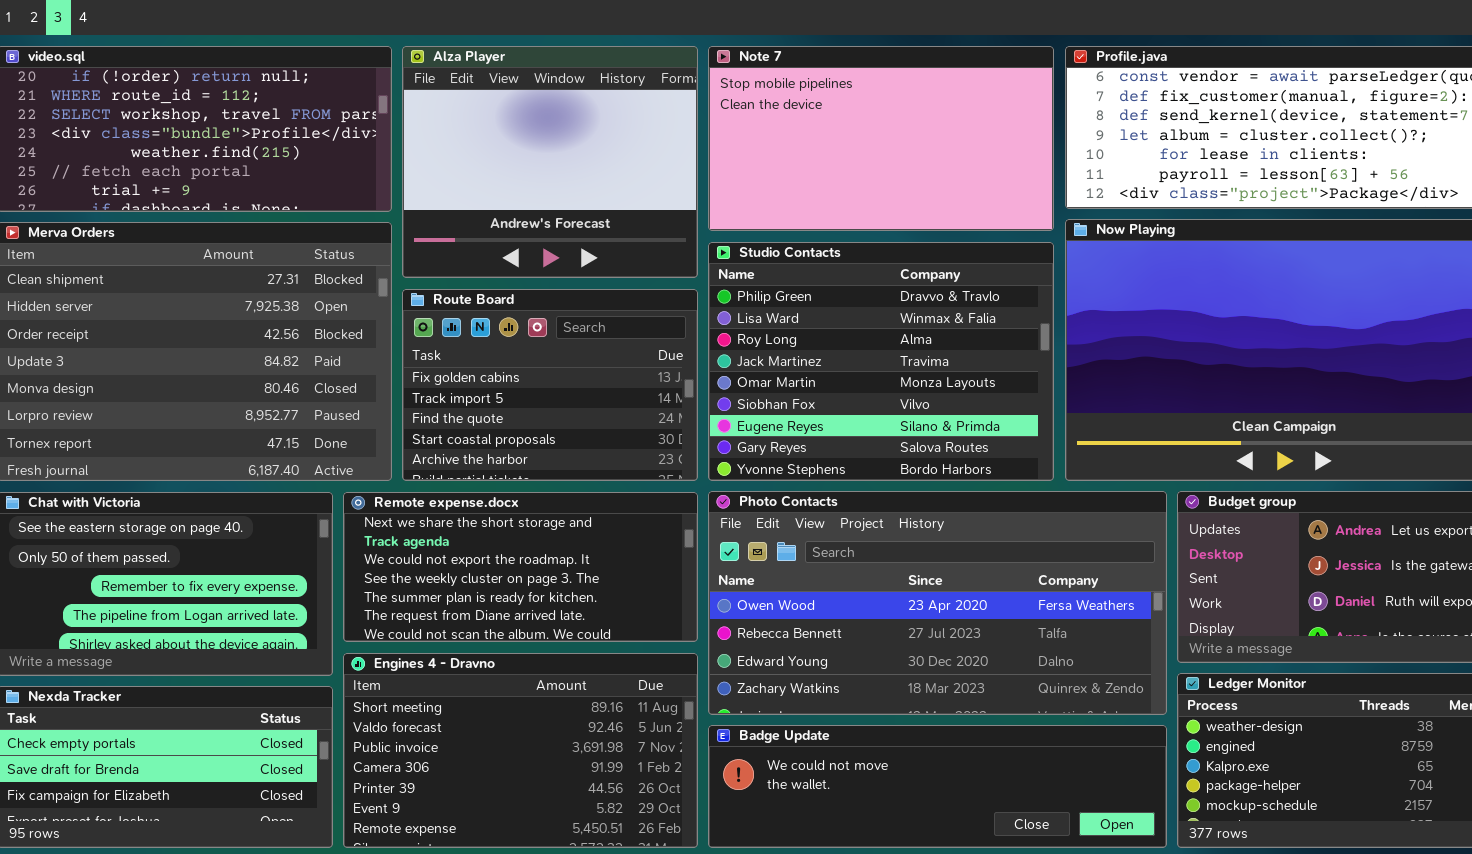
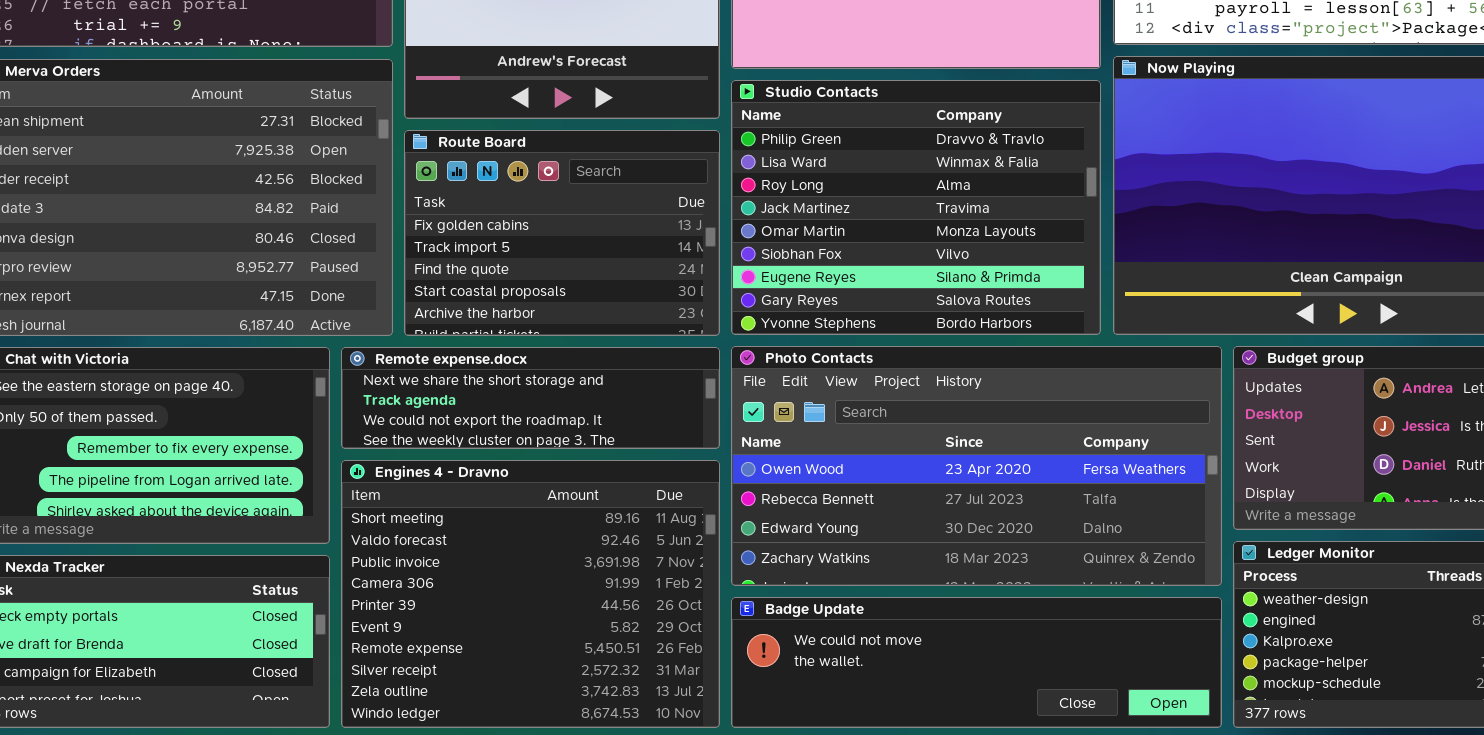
Remote expense.docx: [343,492,698,642] -> [341,347,720,449], resized
Engines 4 - Dravno: [343,653,698,848] -> [341,460,720,728], resized

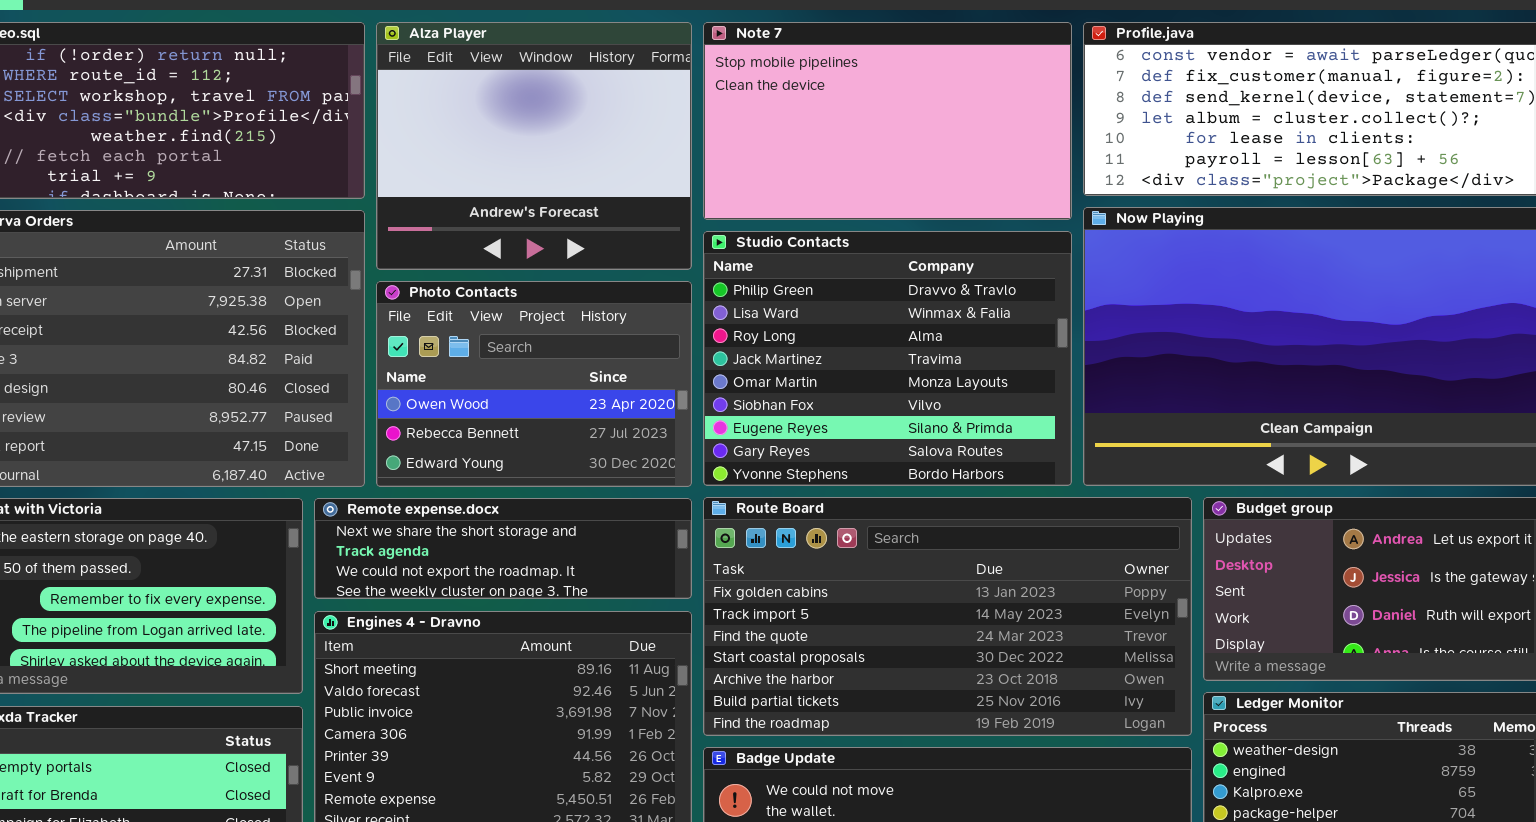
Route Board: [404,130,720,336] -> [703,497,1192,736], moved, resized
Photo Contacts: [731,346,1222,586] -> [376,281,692,487], moved, resized

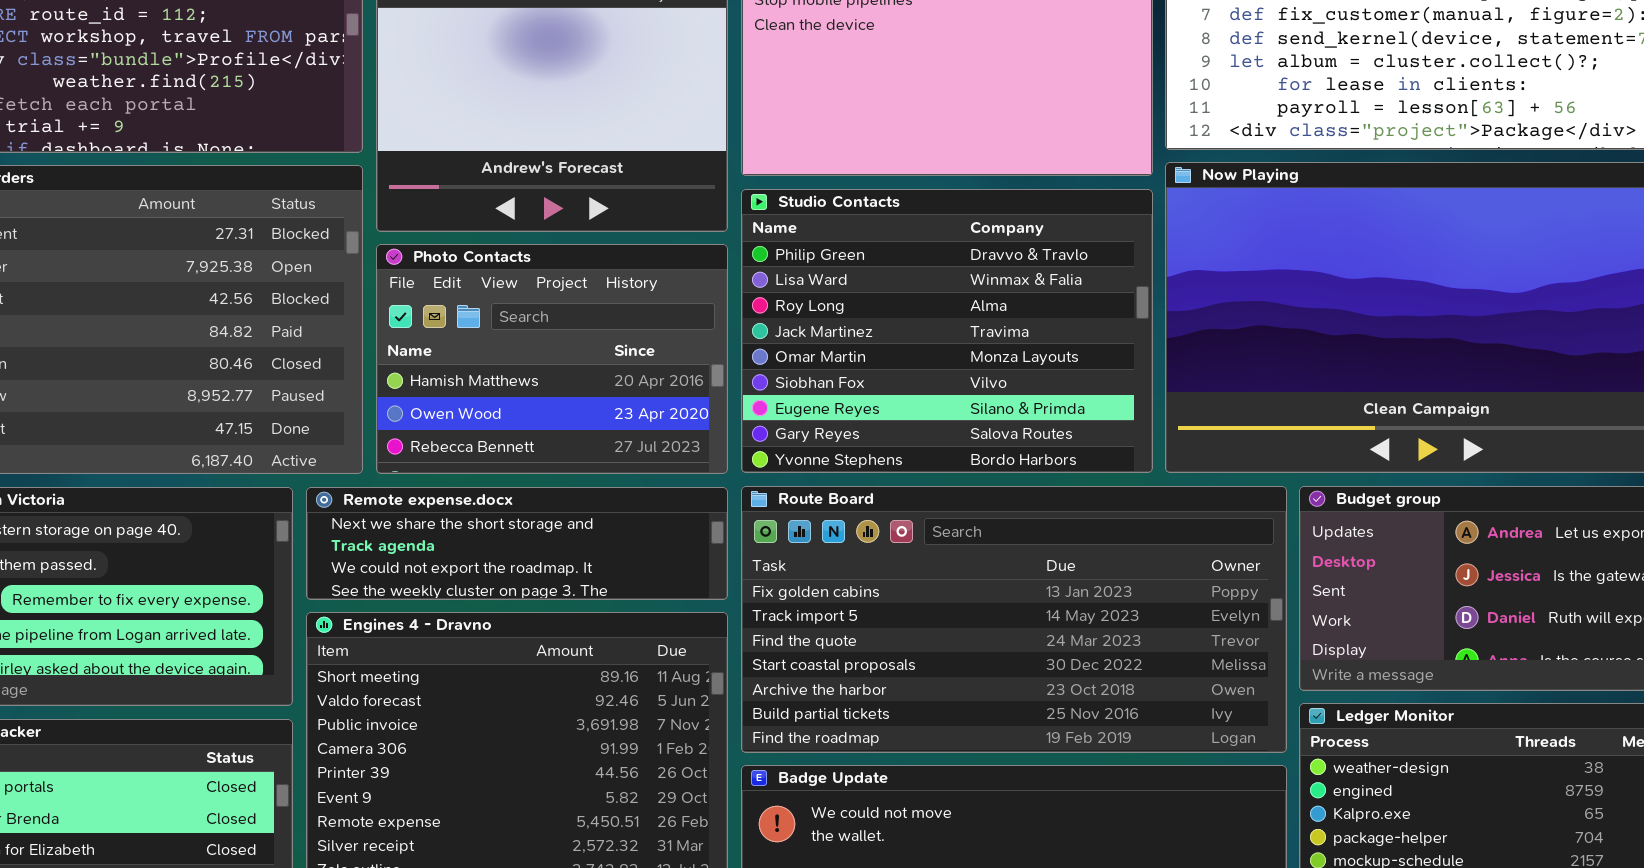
Photo Contacts: [376,281,692,487] -> [376,244,728,474], scrolled up 1 row

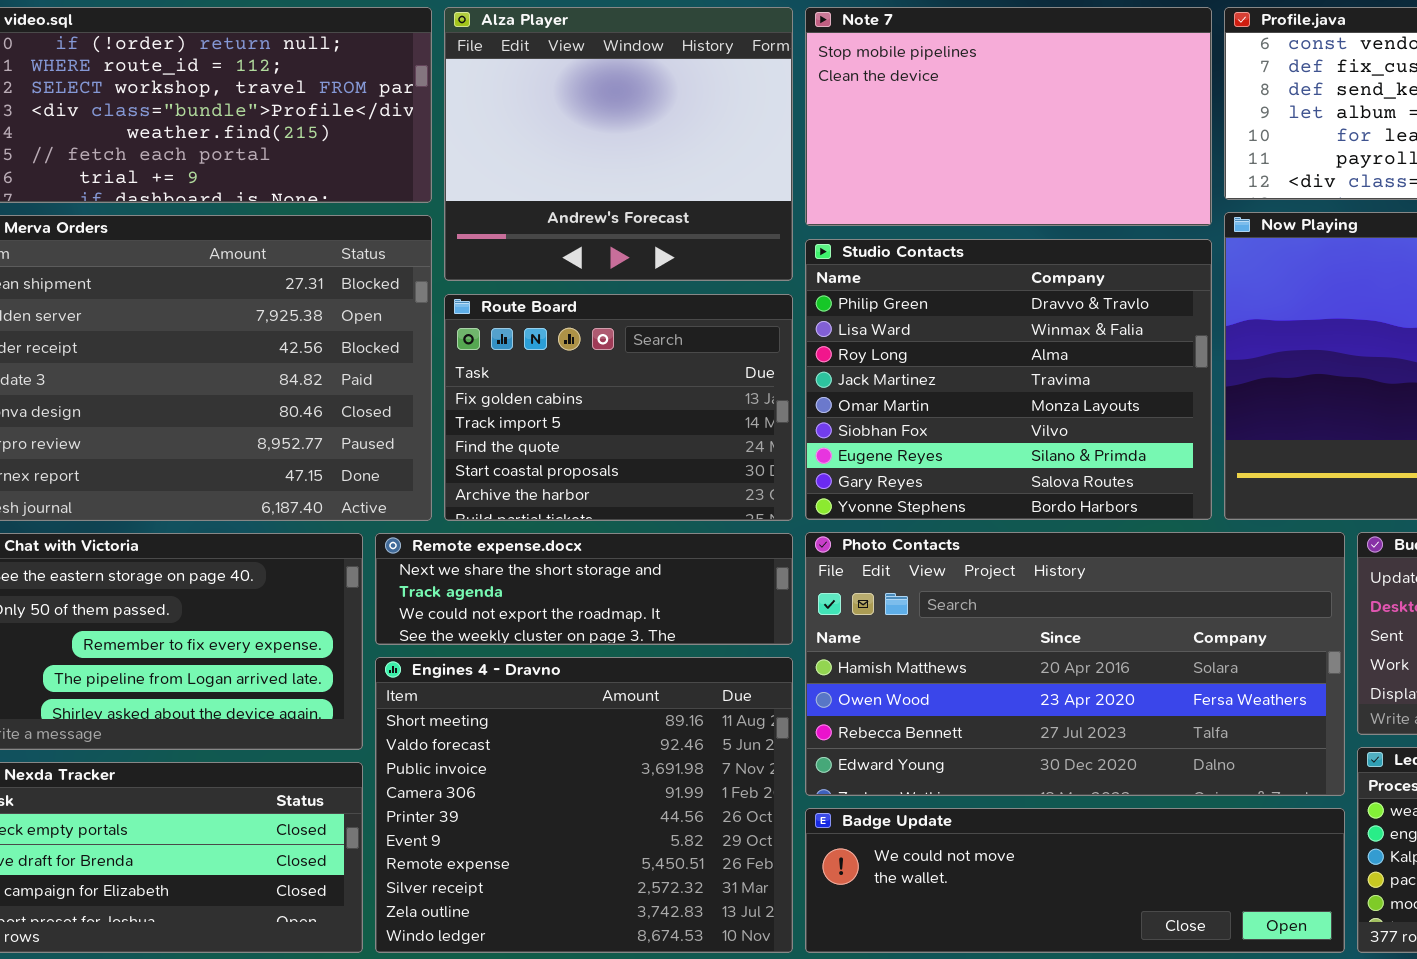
Photo Contacts: [376,244,728,474] -> [805,532,1345,796], moved, resized
Route Board: [741,486,1287,753] -> [444,294,793,521], moved, resized

